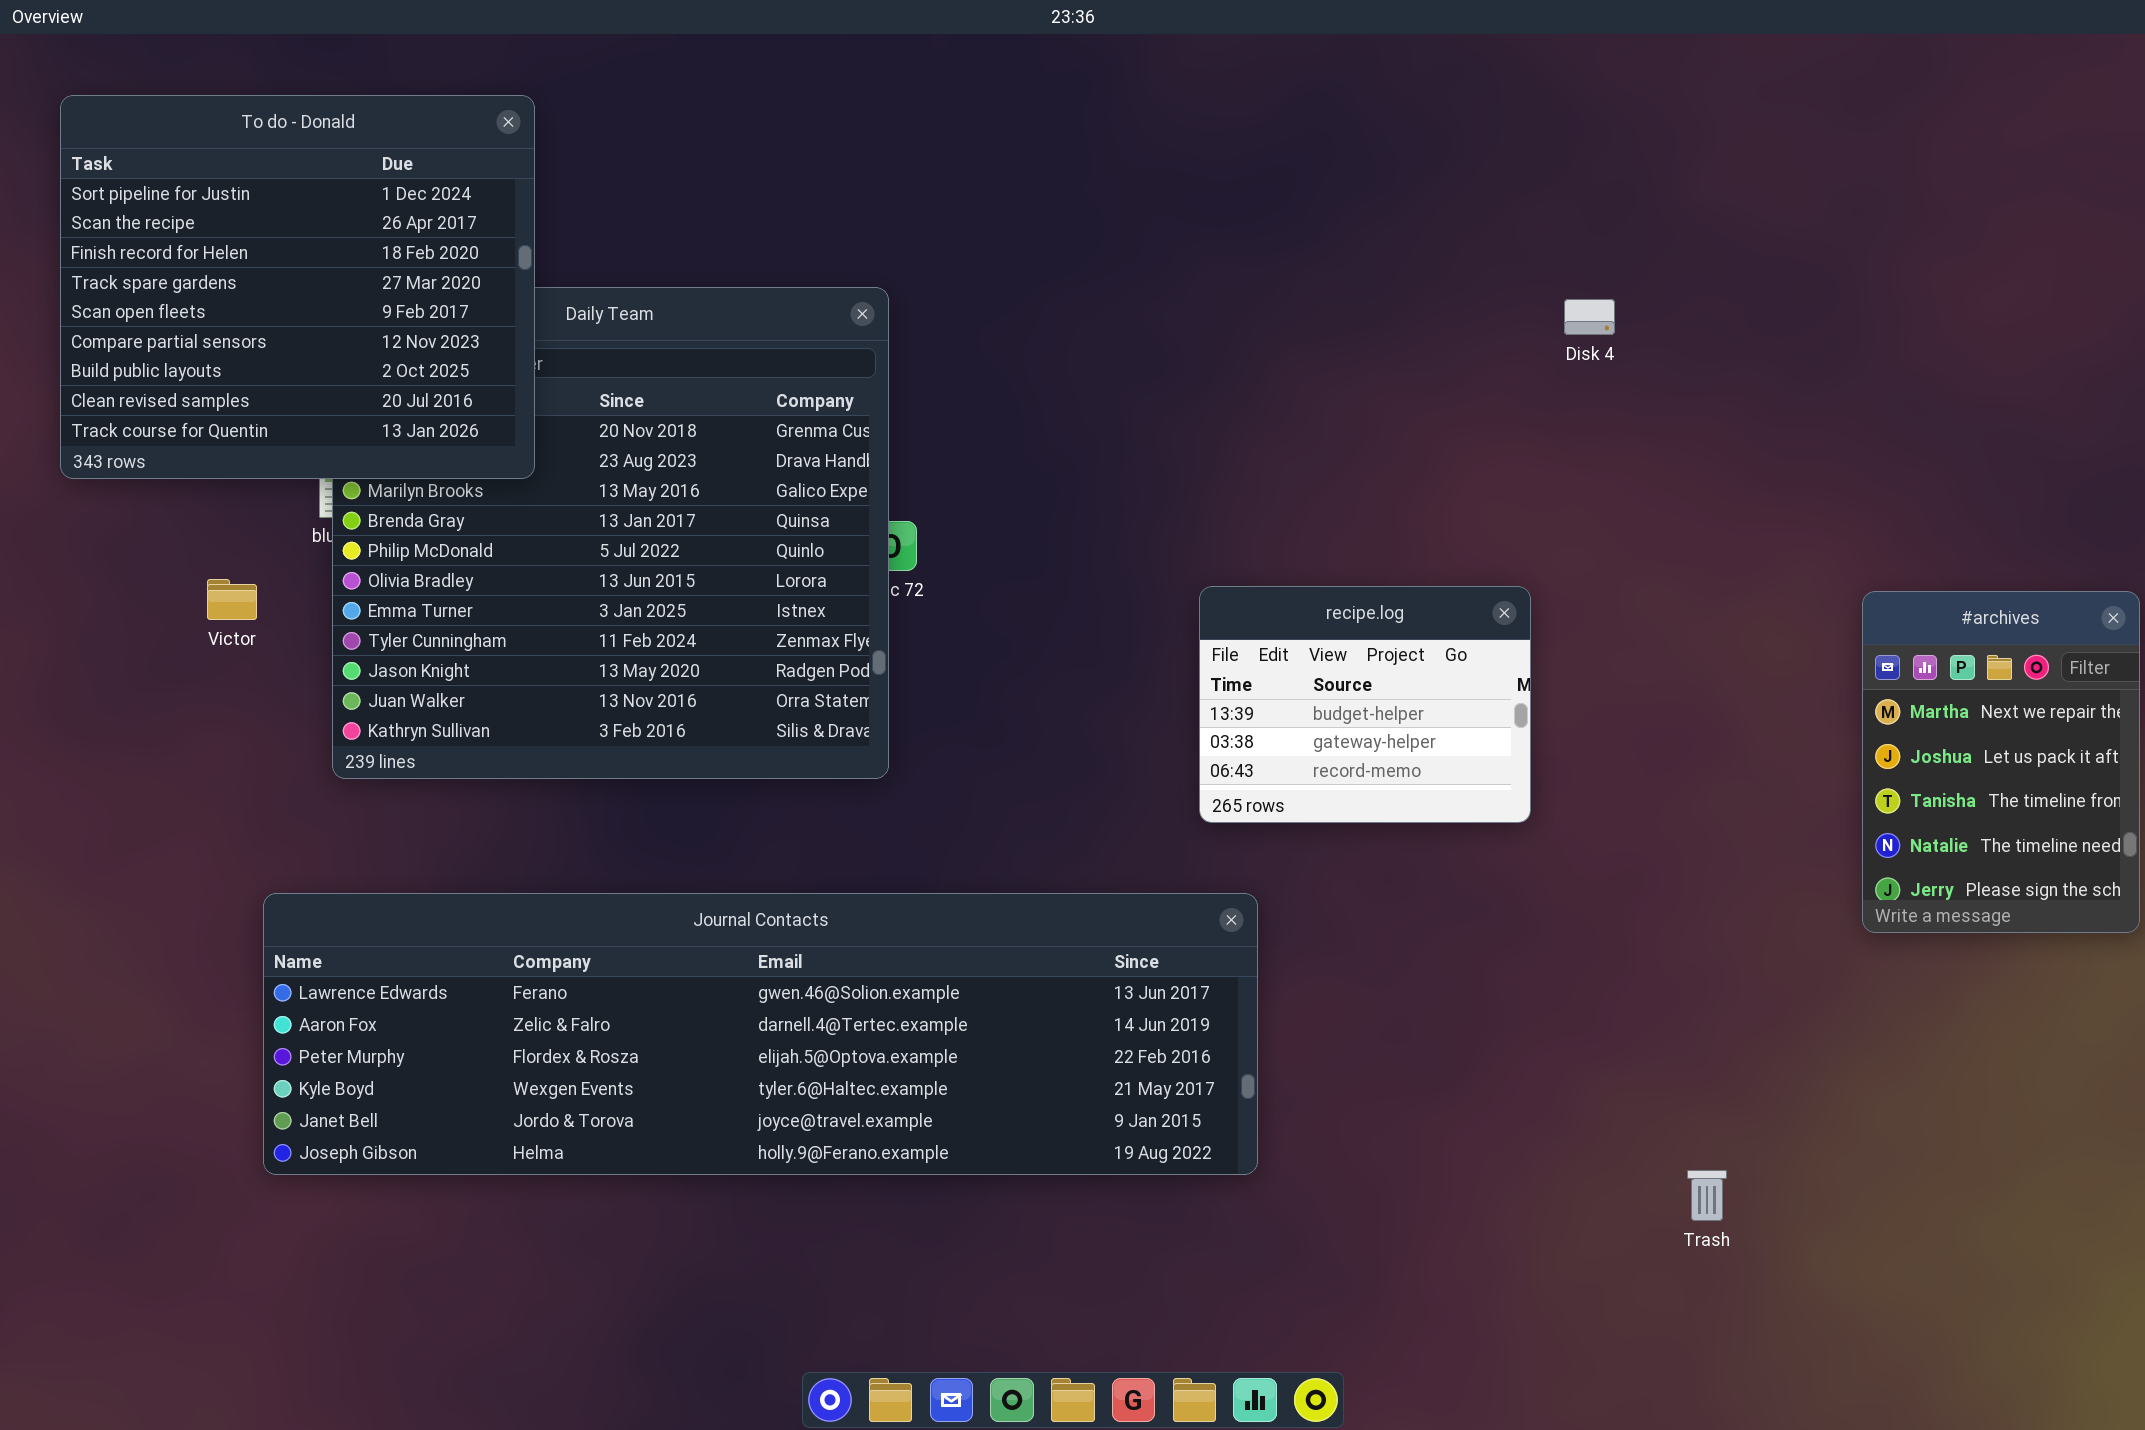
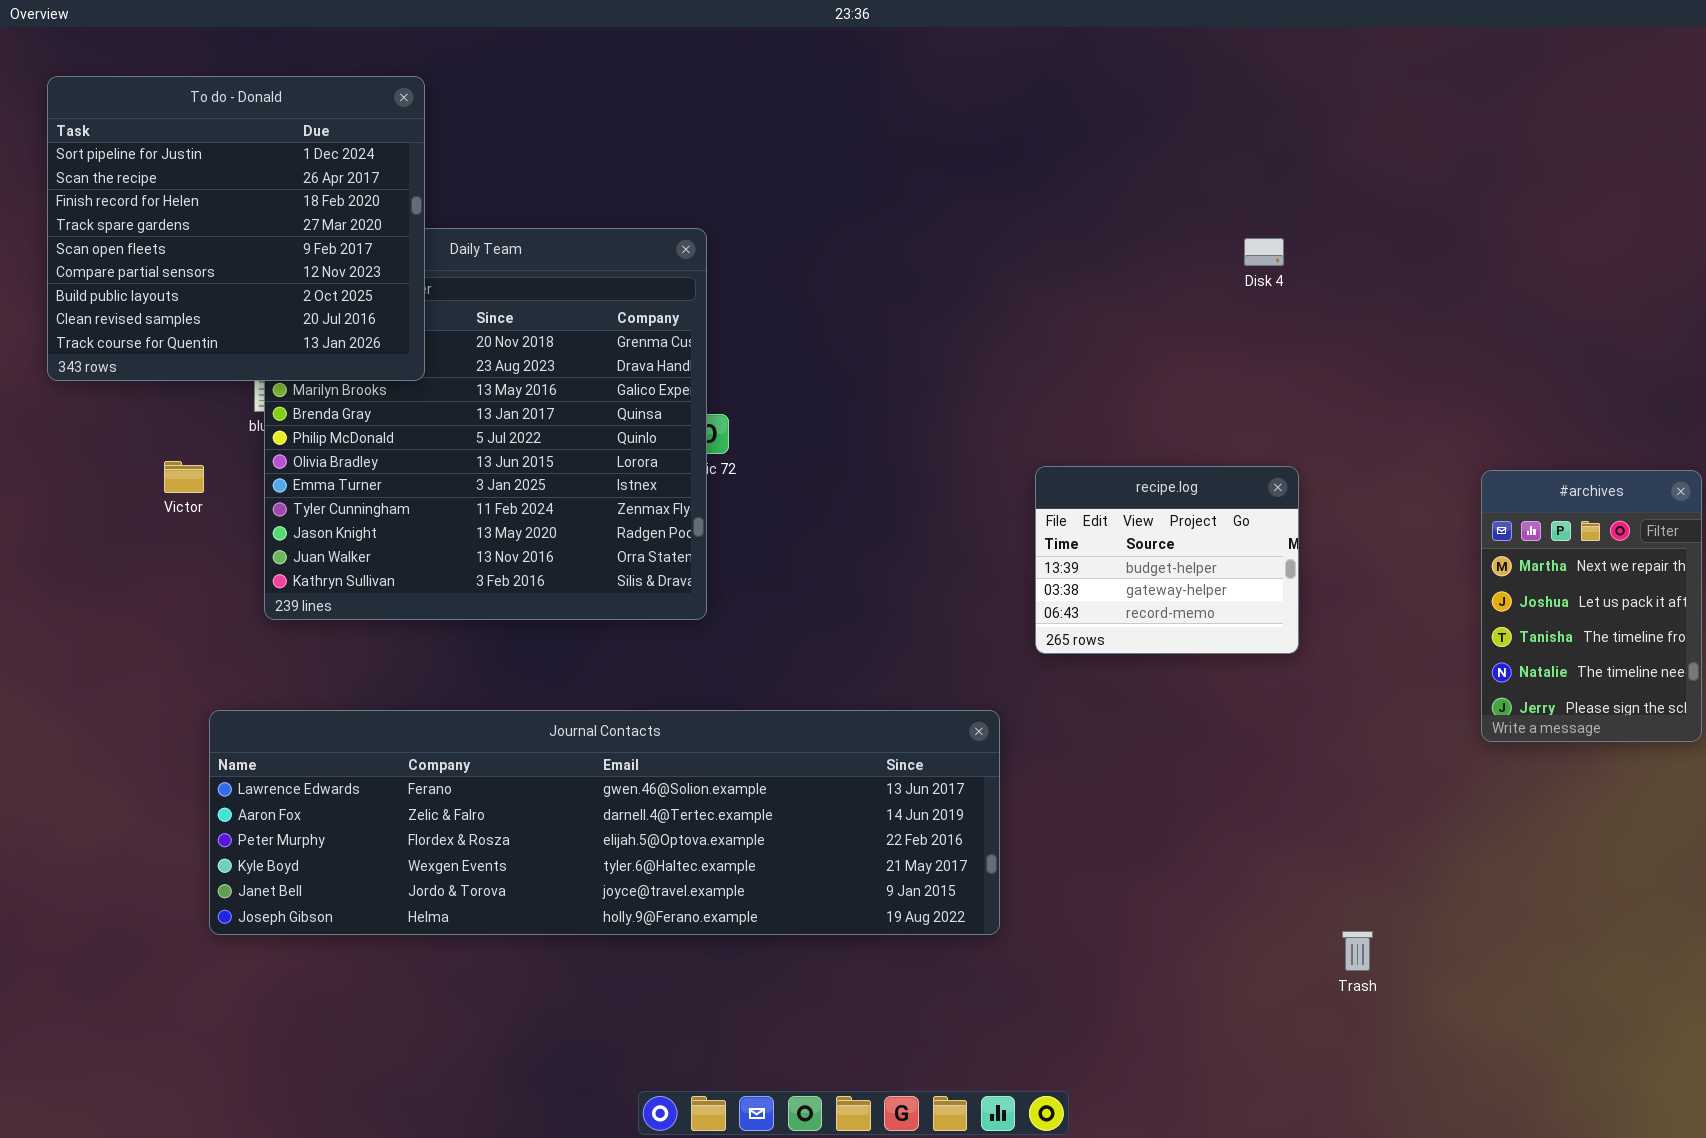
recipe.log: [1199,586,1531,823] -> [1035,466,1299,654], moved

